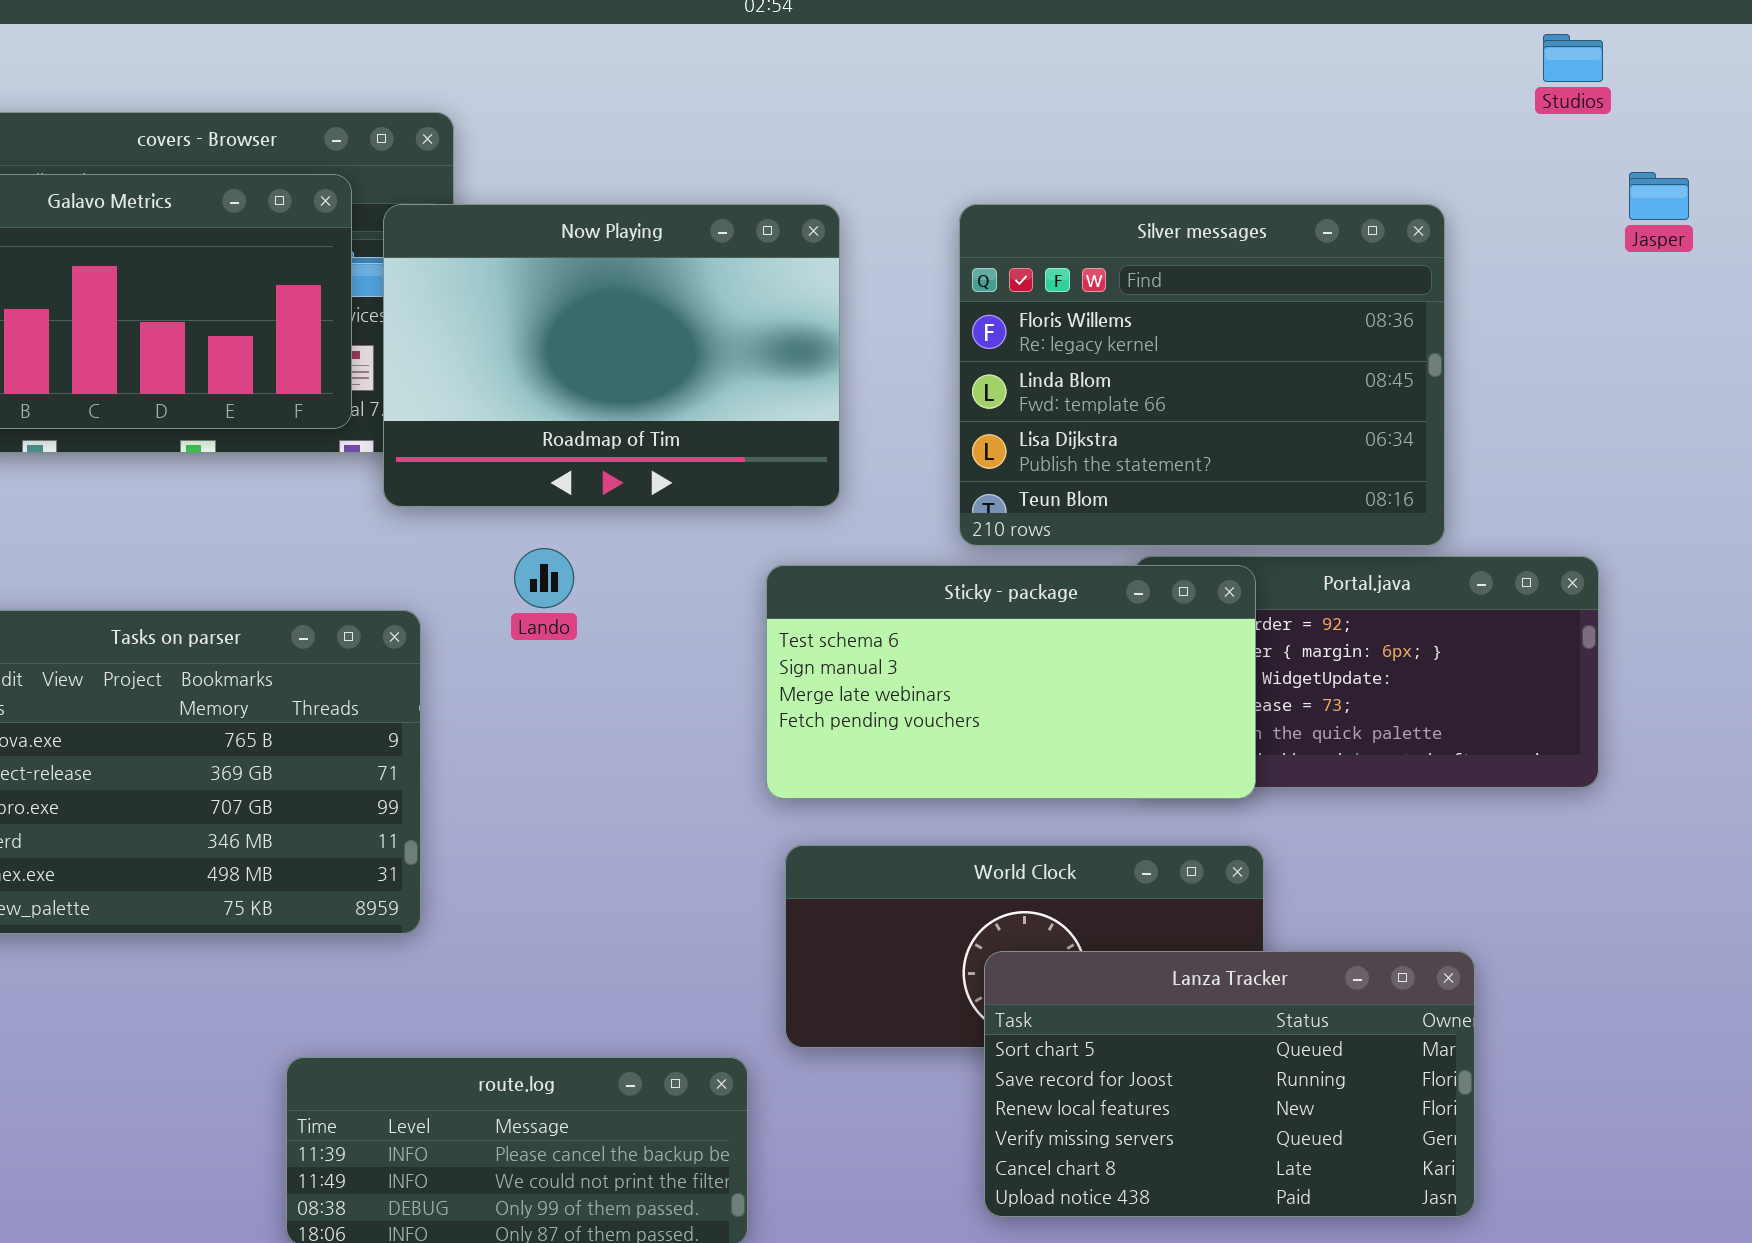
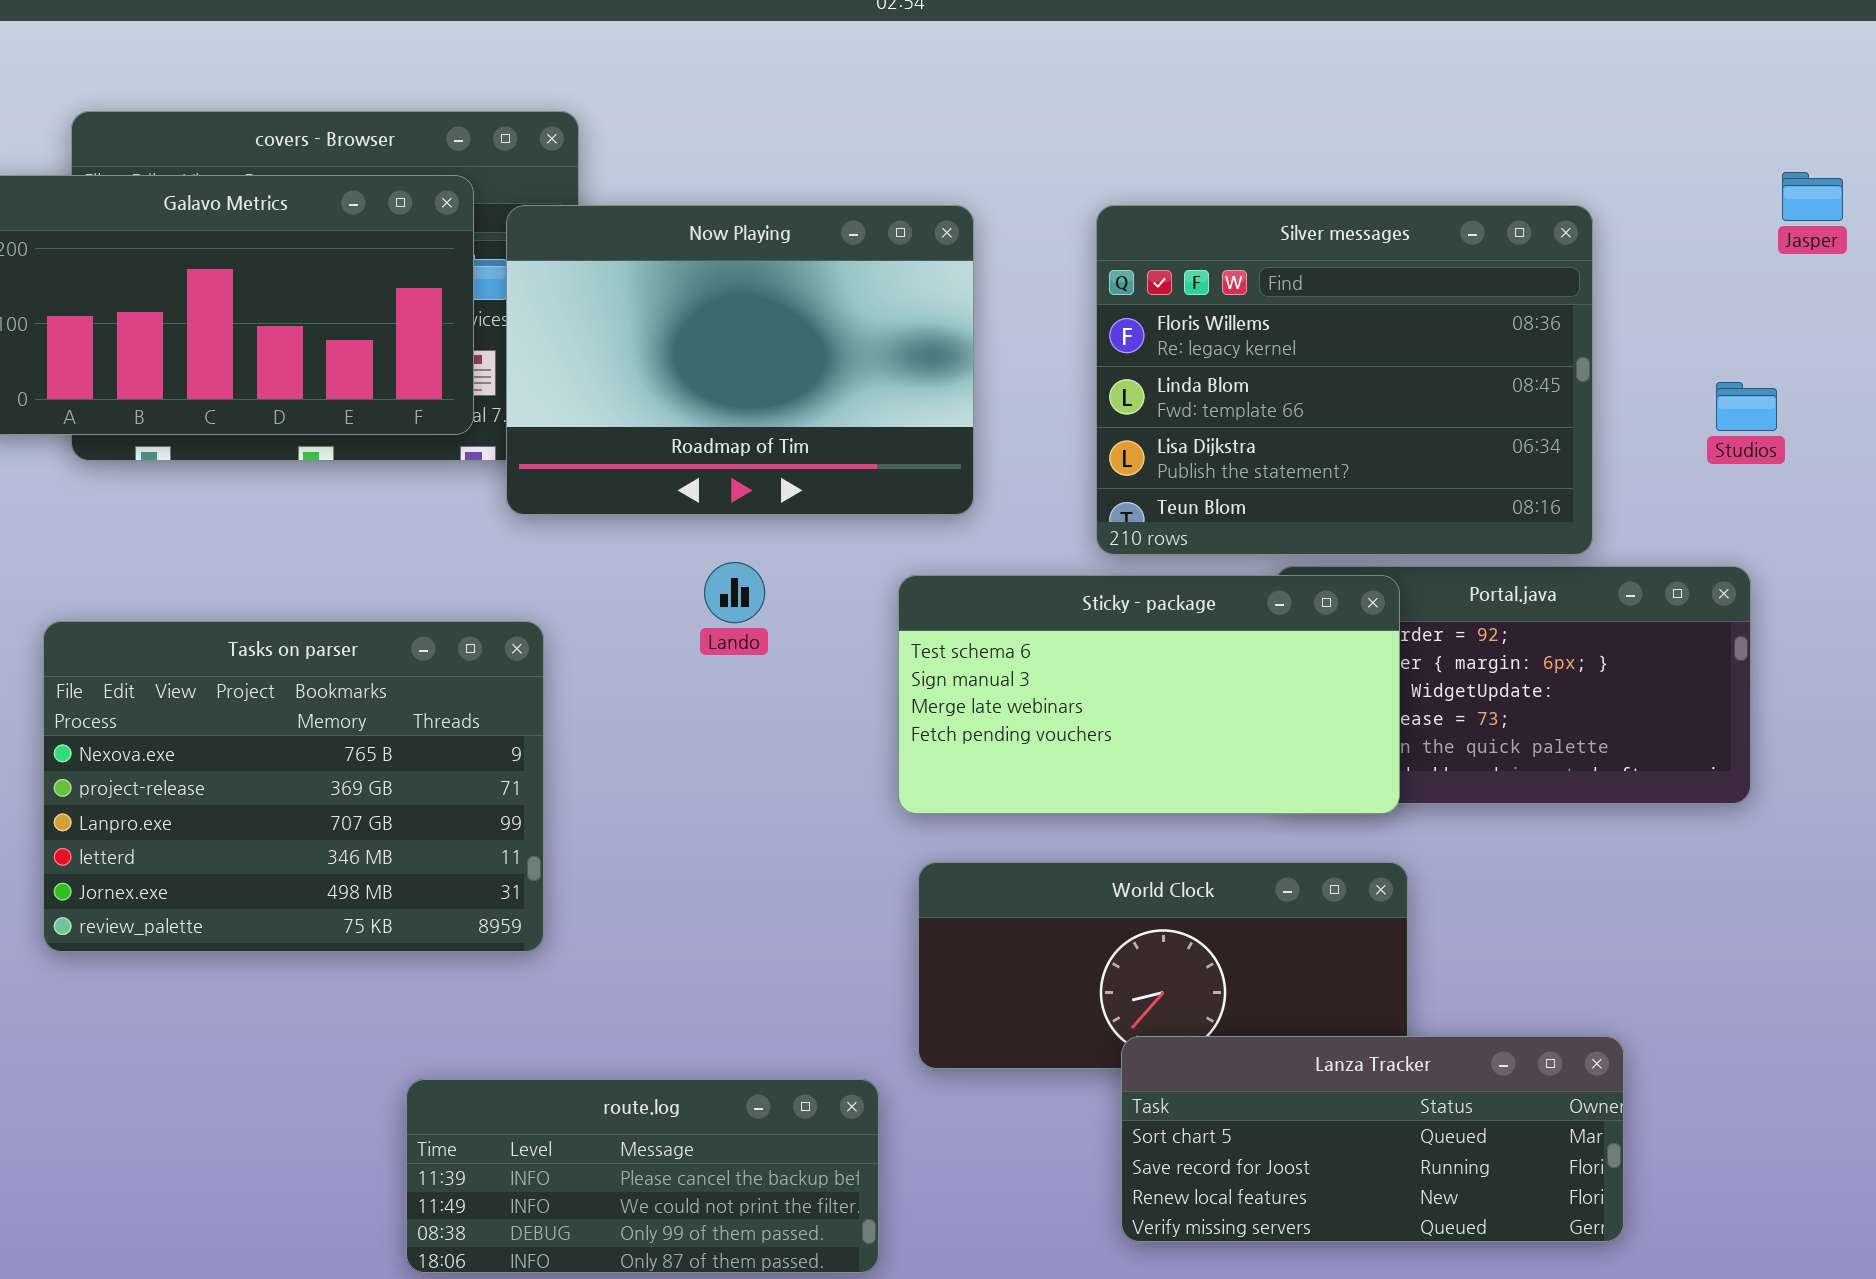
Studios: [1543,34,1603,82] -> [1716,382,1777,431], moved
Lando: [514,548,574,608] -> [704,562,765,623], moved
Lanza Tracker: [984,951,1475,1217] -> [1121,1036,1624,1242], resized

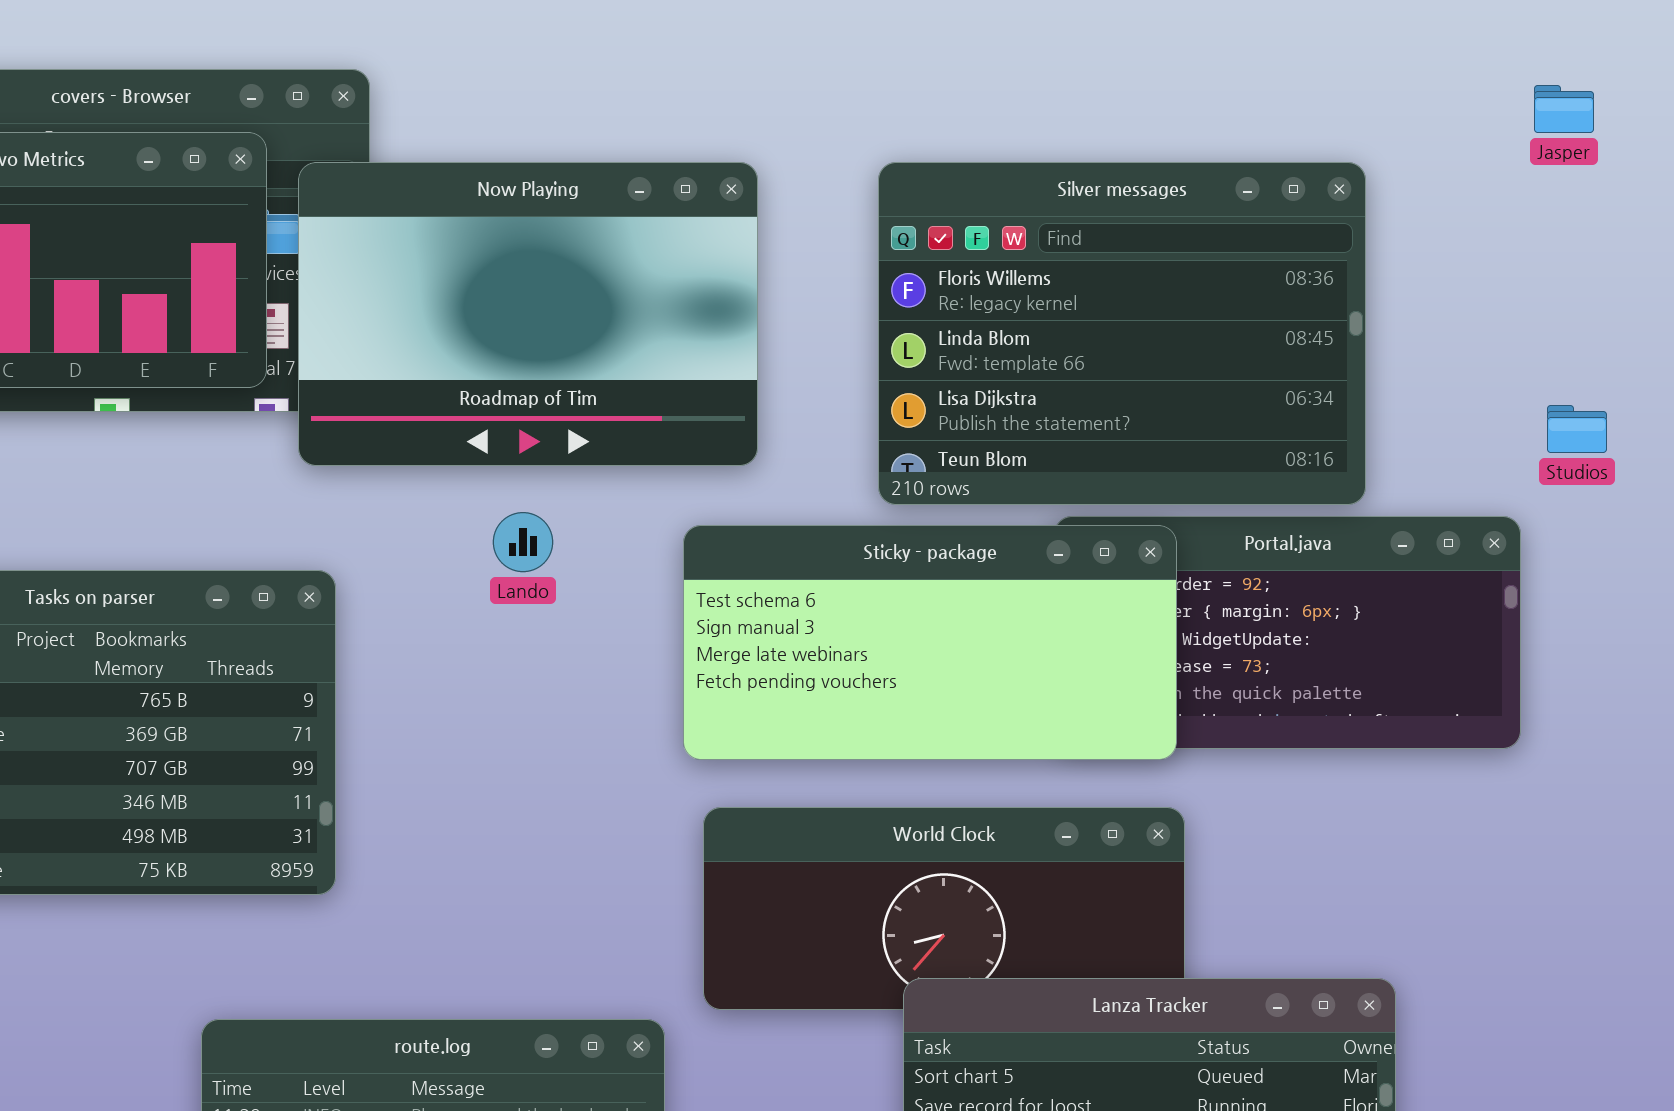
Jasper: [1782,172,1843,221] -> [1534,85,1594,133], moved
Studios: [1716,382,1777,431] -> [1547,405,1607,453], moved

